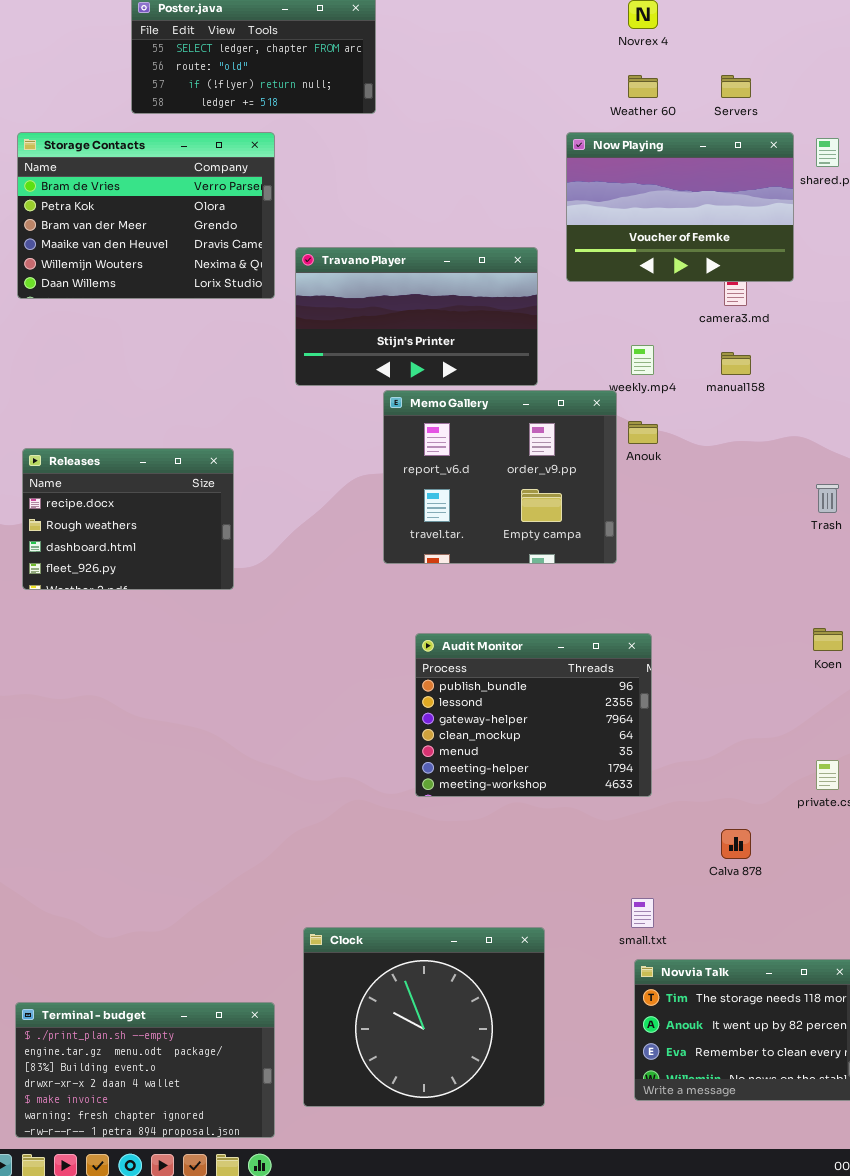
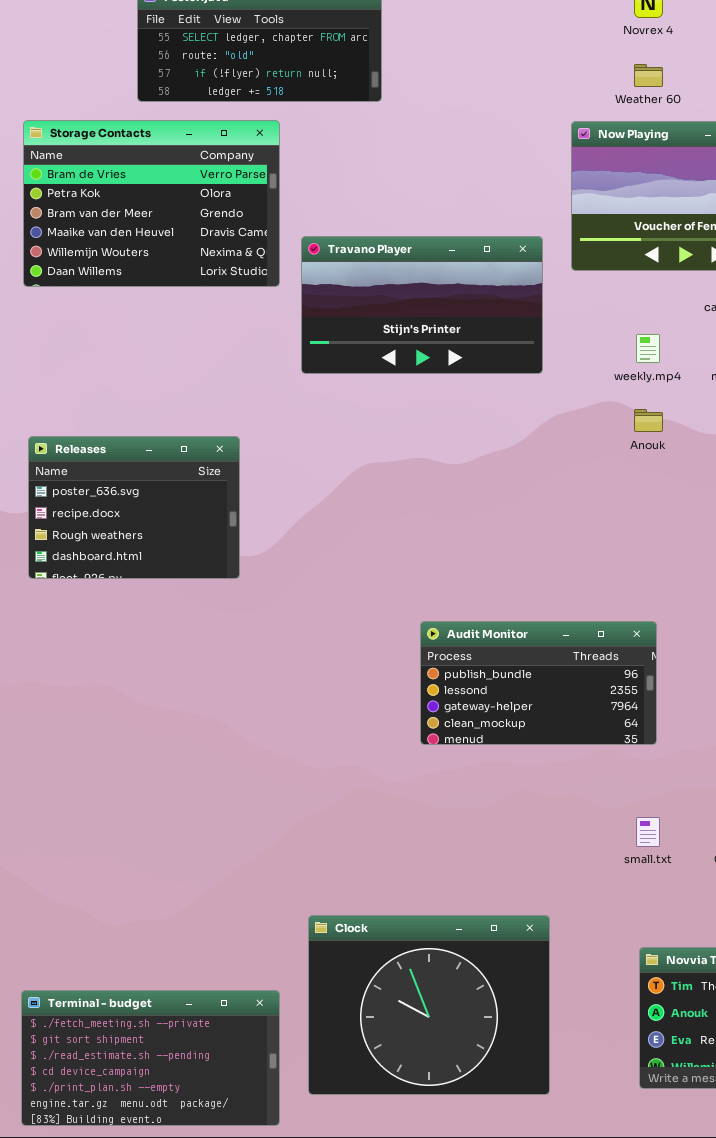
Memo Gallery: [383,390,617,564] -> none, closed
Releases: [22,448,234,590] -> [28,436,240,579], scrolled up 1 row
Audit Monitor: [415,633,652,797] -> [420,621,657,745], resized
small.txt: [631,898,654,928] -> [636,817,660,847], moved
Terminal - budget: [15,1002,275,1138] -> [21,990,280,1126], scrolled up 4 rows

